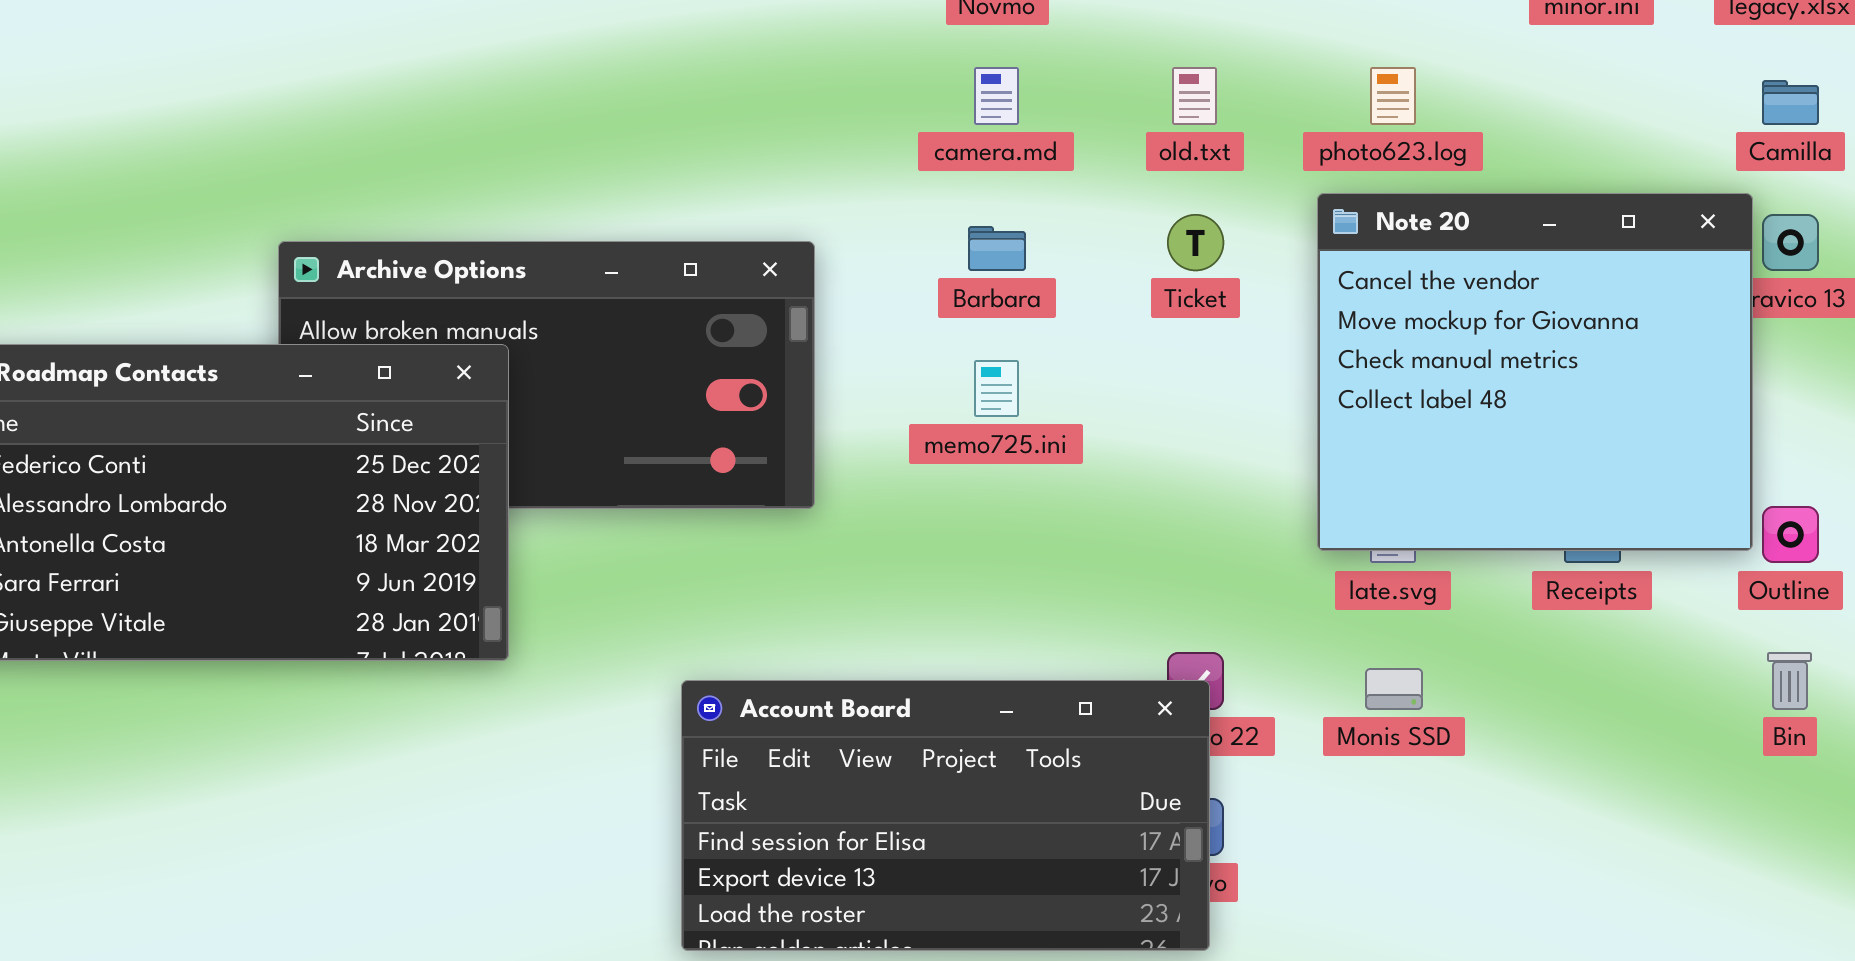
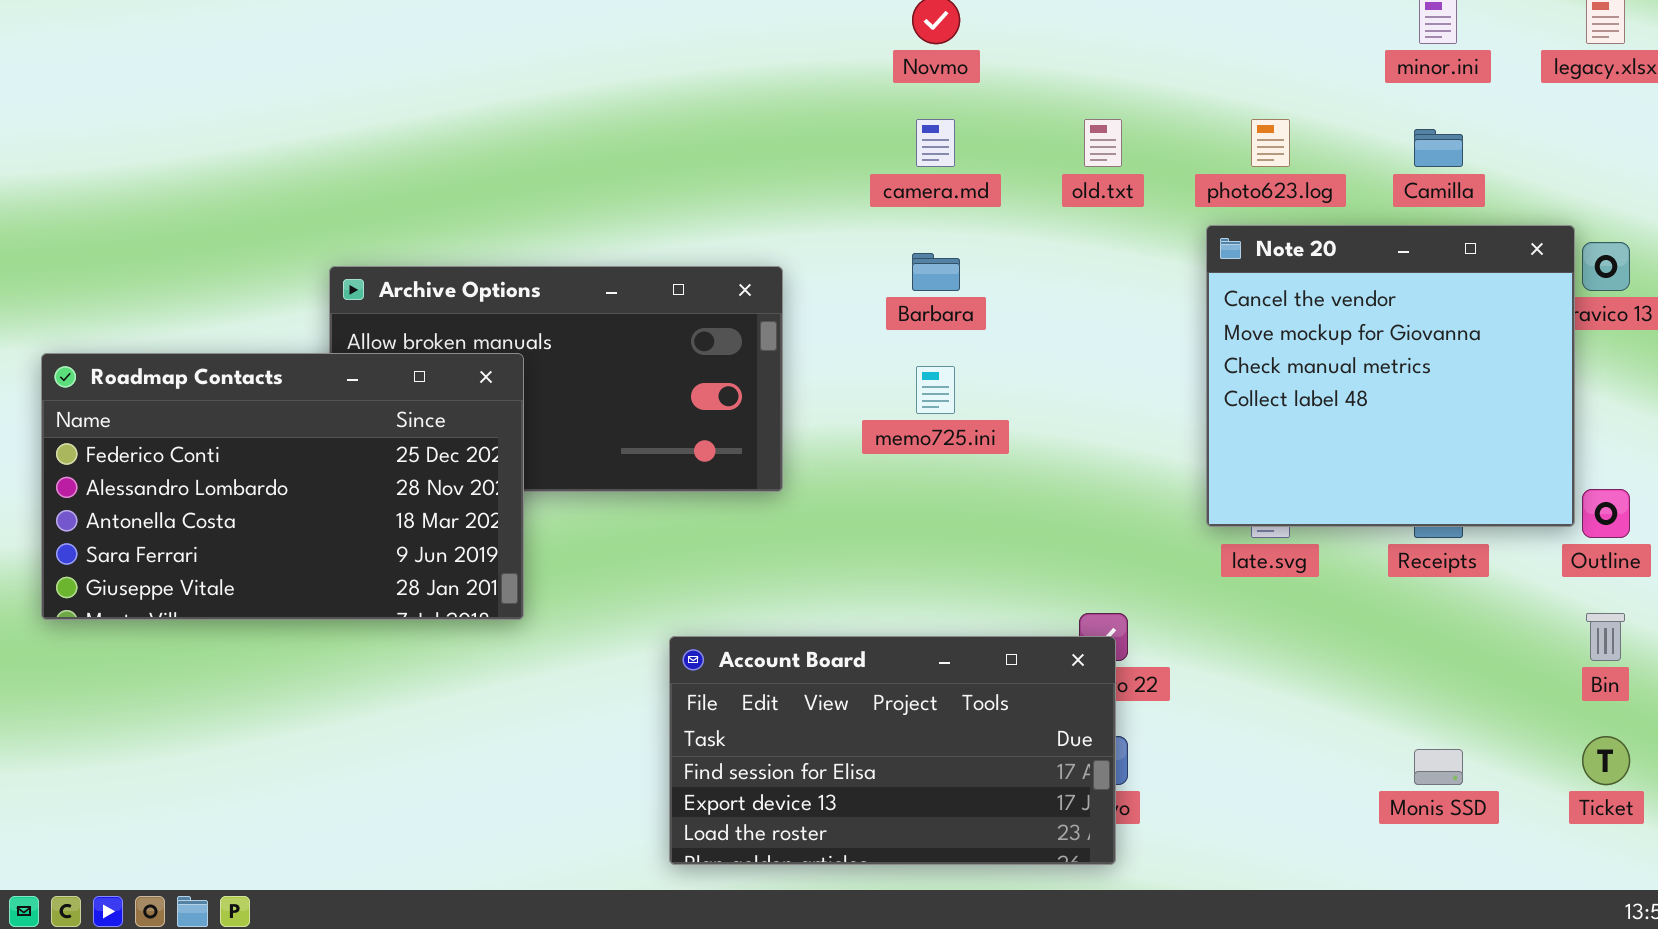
Camilla: [1762,80,1819,125] -> [1414,129,1463,167], moved
Ticket: [1167,214,1224,271] -> [1582,736,1630,785], moved
Monis SSD: [1365,668,1423,710] -> [1414,749,1463,785], moved

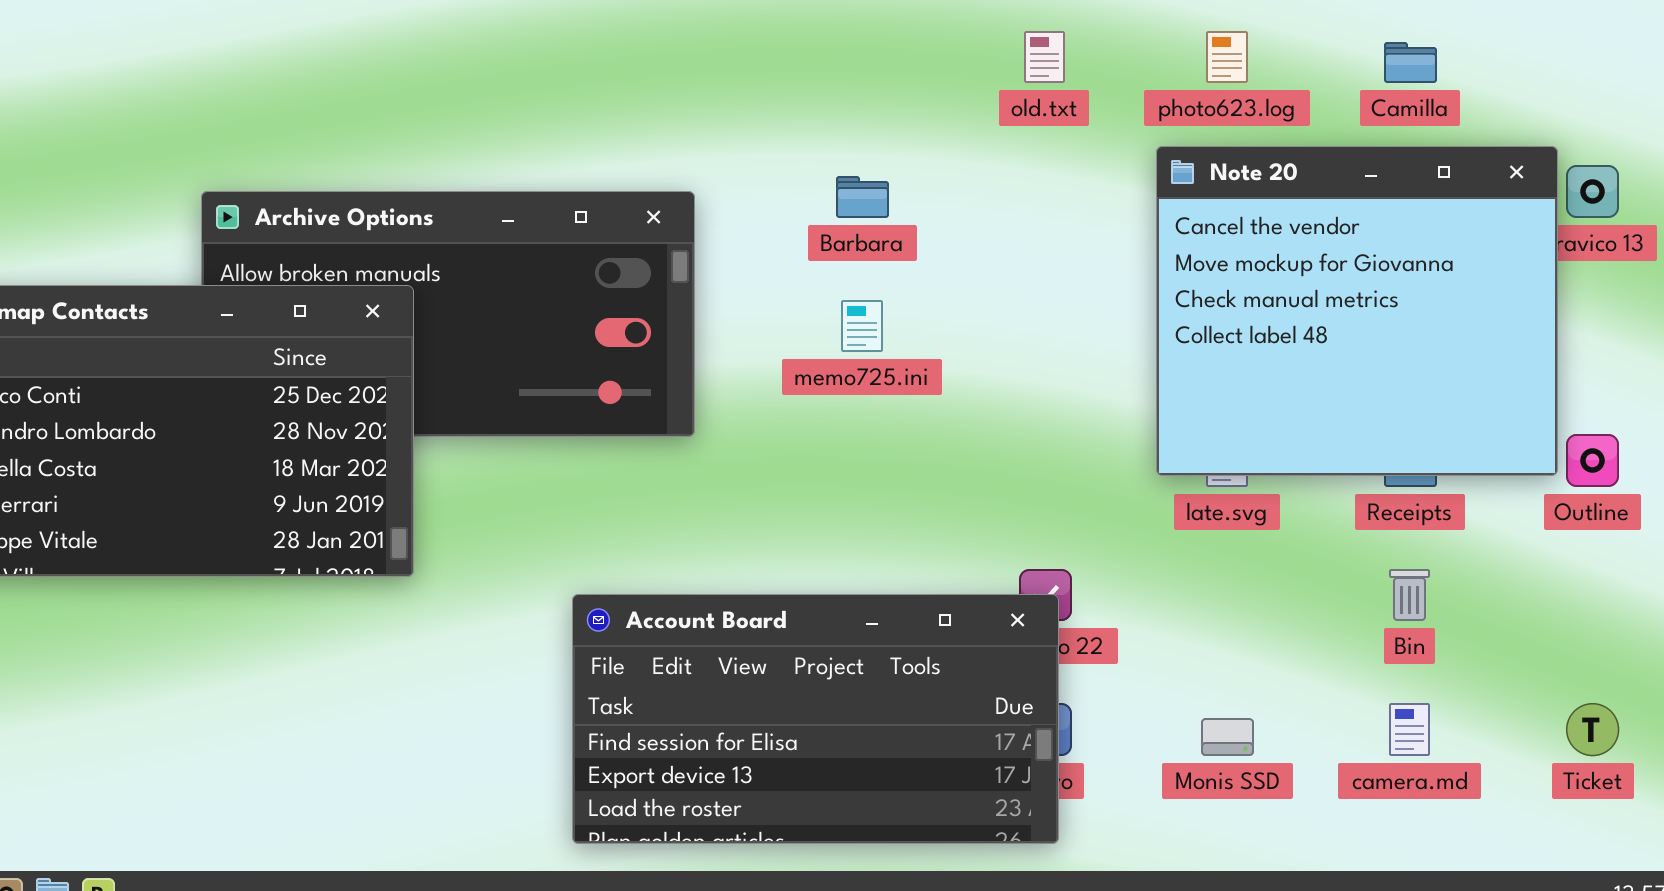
camera.md: [916,119,955,167] -> [1389,703,1430,756], moved
Bin: [1586,613,1625,661] -> [1389,569,1430,621], moved
Monis SSD: [1414,749,1463,785] -> [1201,718,1254,756], moved

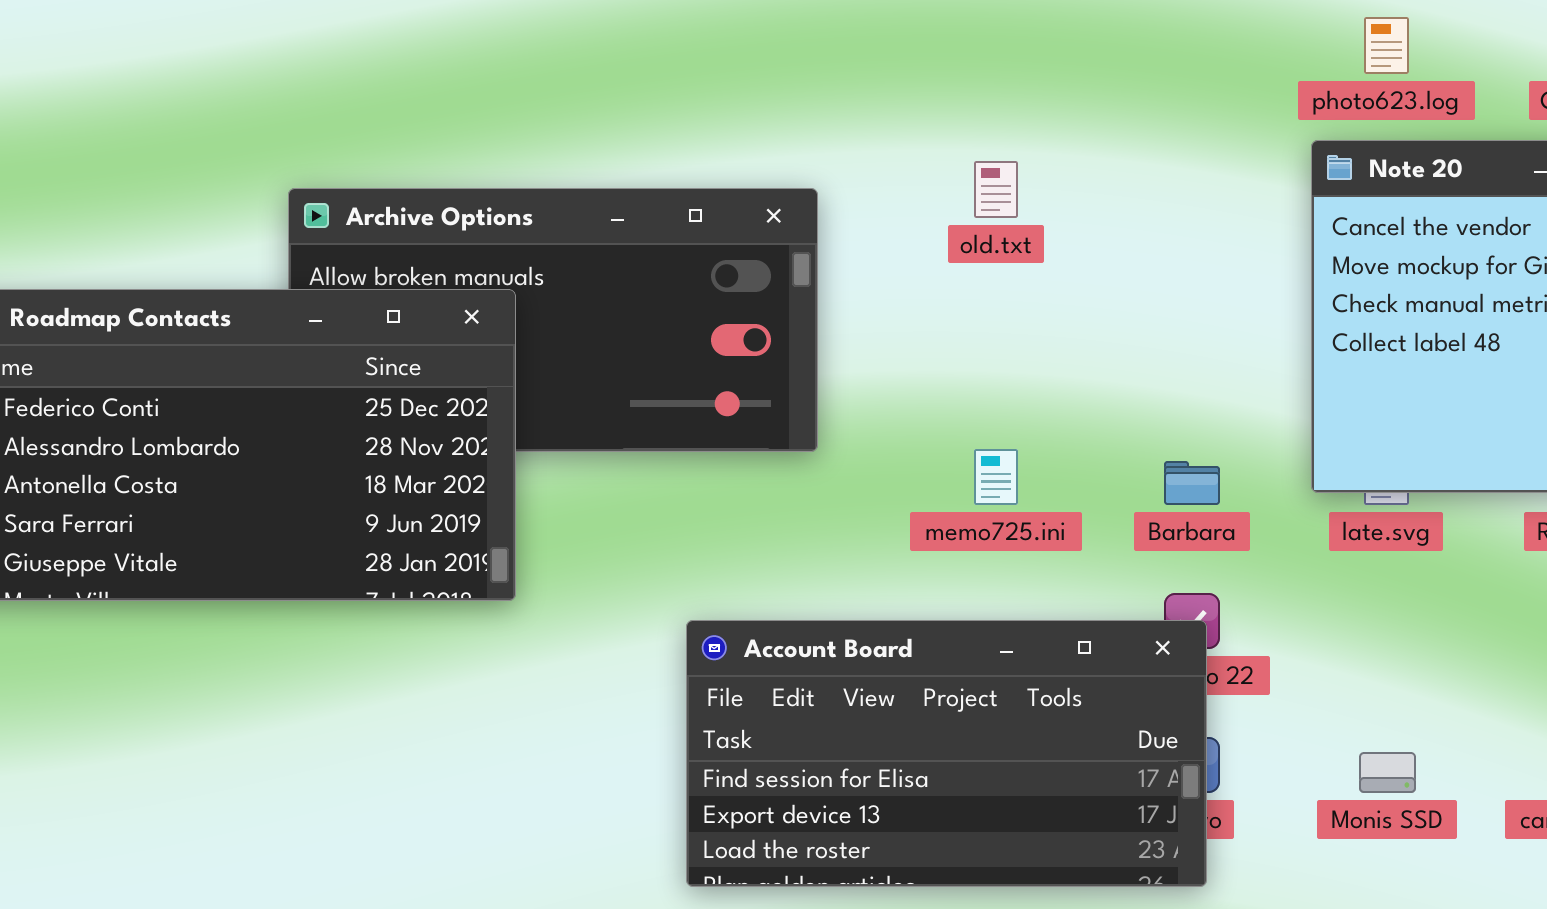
old.txt: [1024,31,1065,83] -> [974,161,1018,218], moved
Barbara: [836,176,889,218] -> [1164,461,1220,505], moved
memo725.ini: [841,300,883,352] -> [974,449,1018,505], moved

